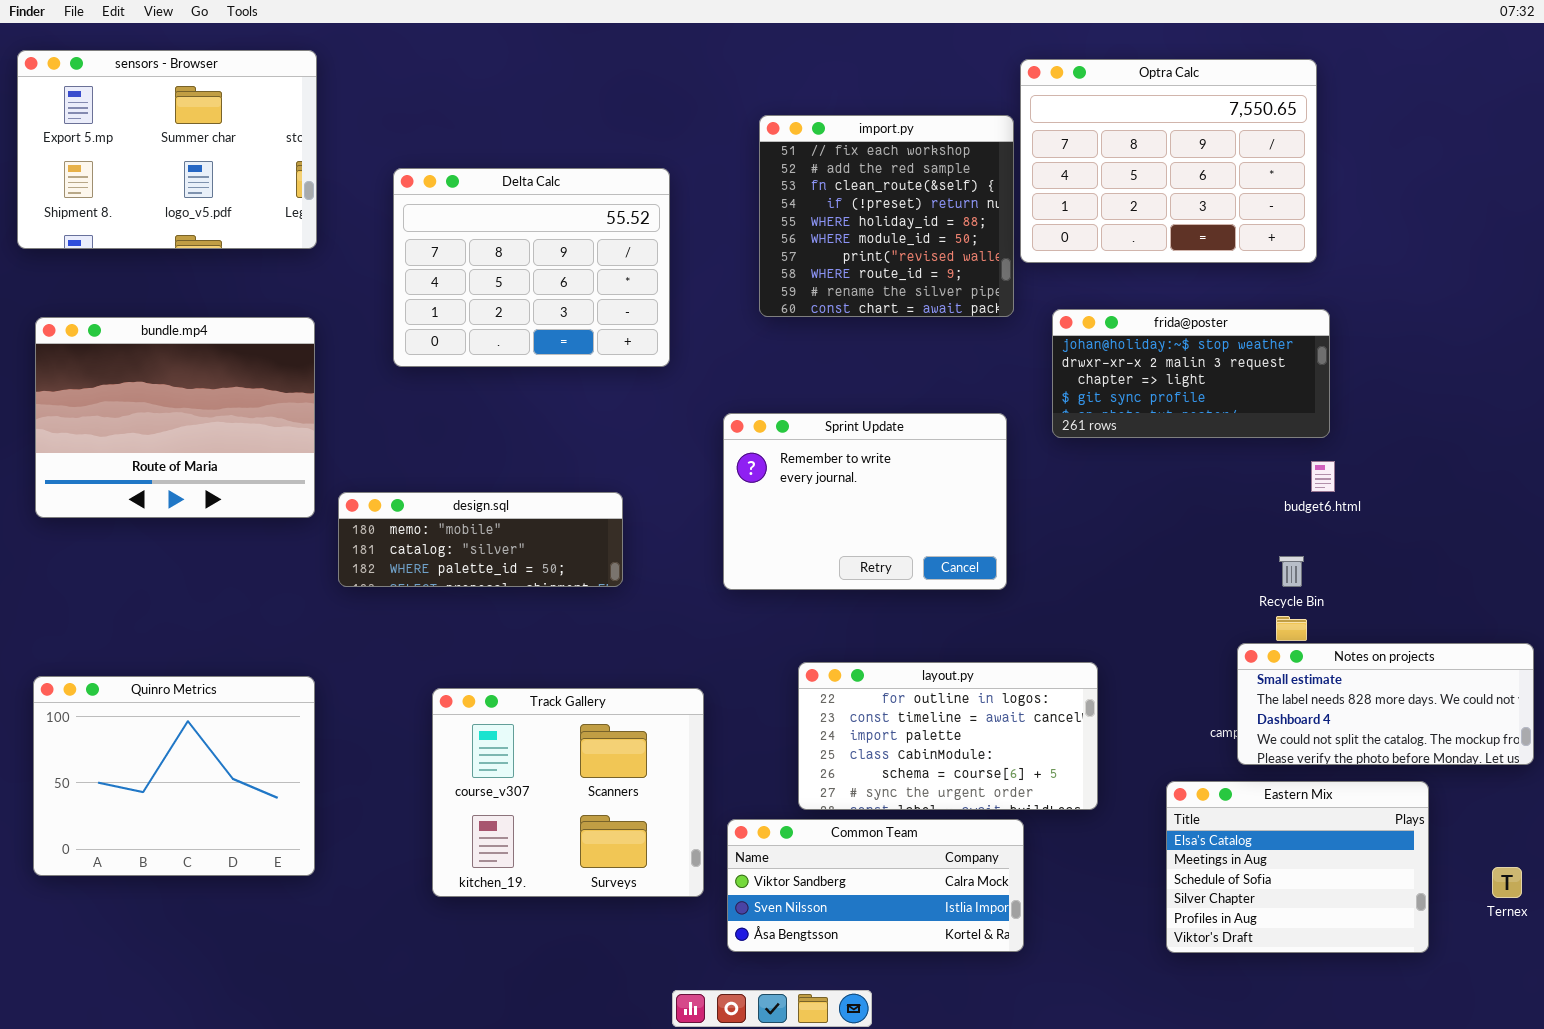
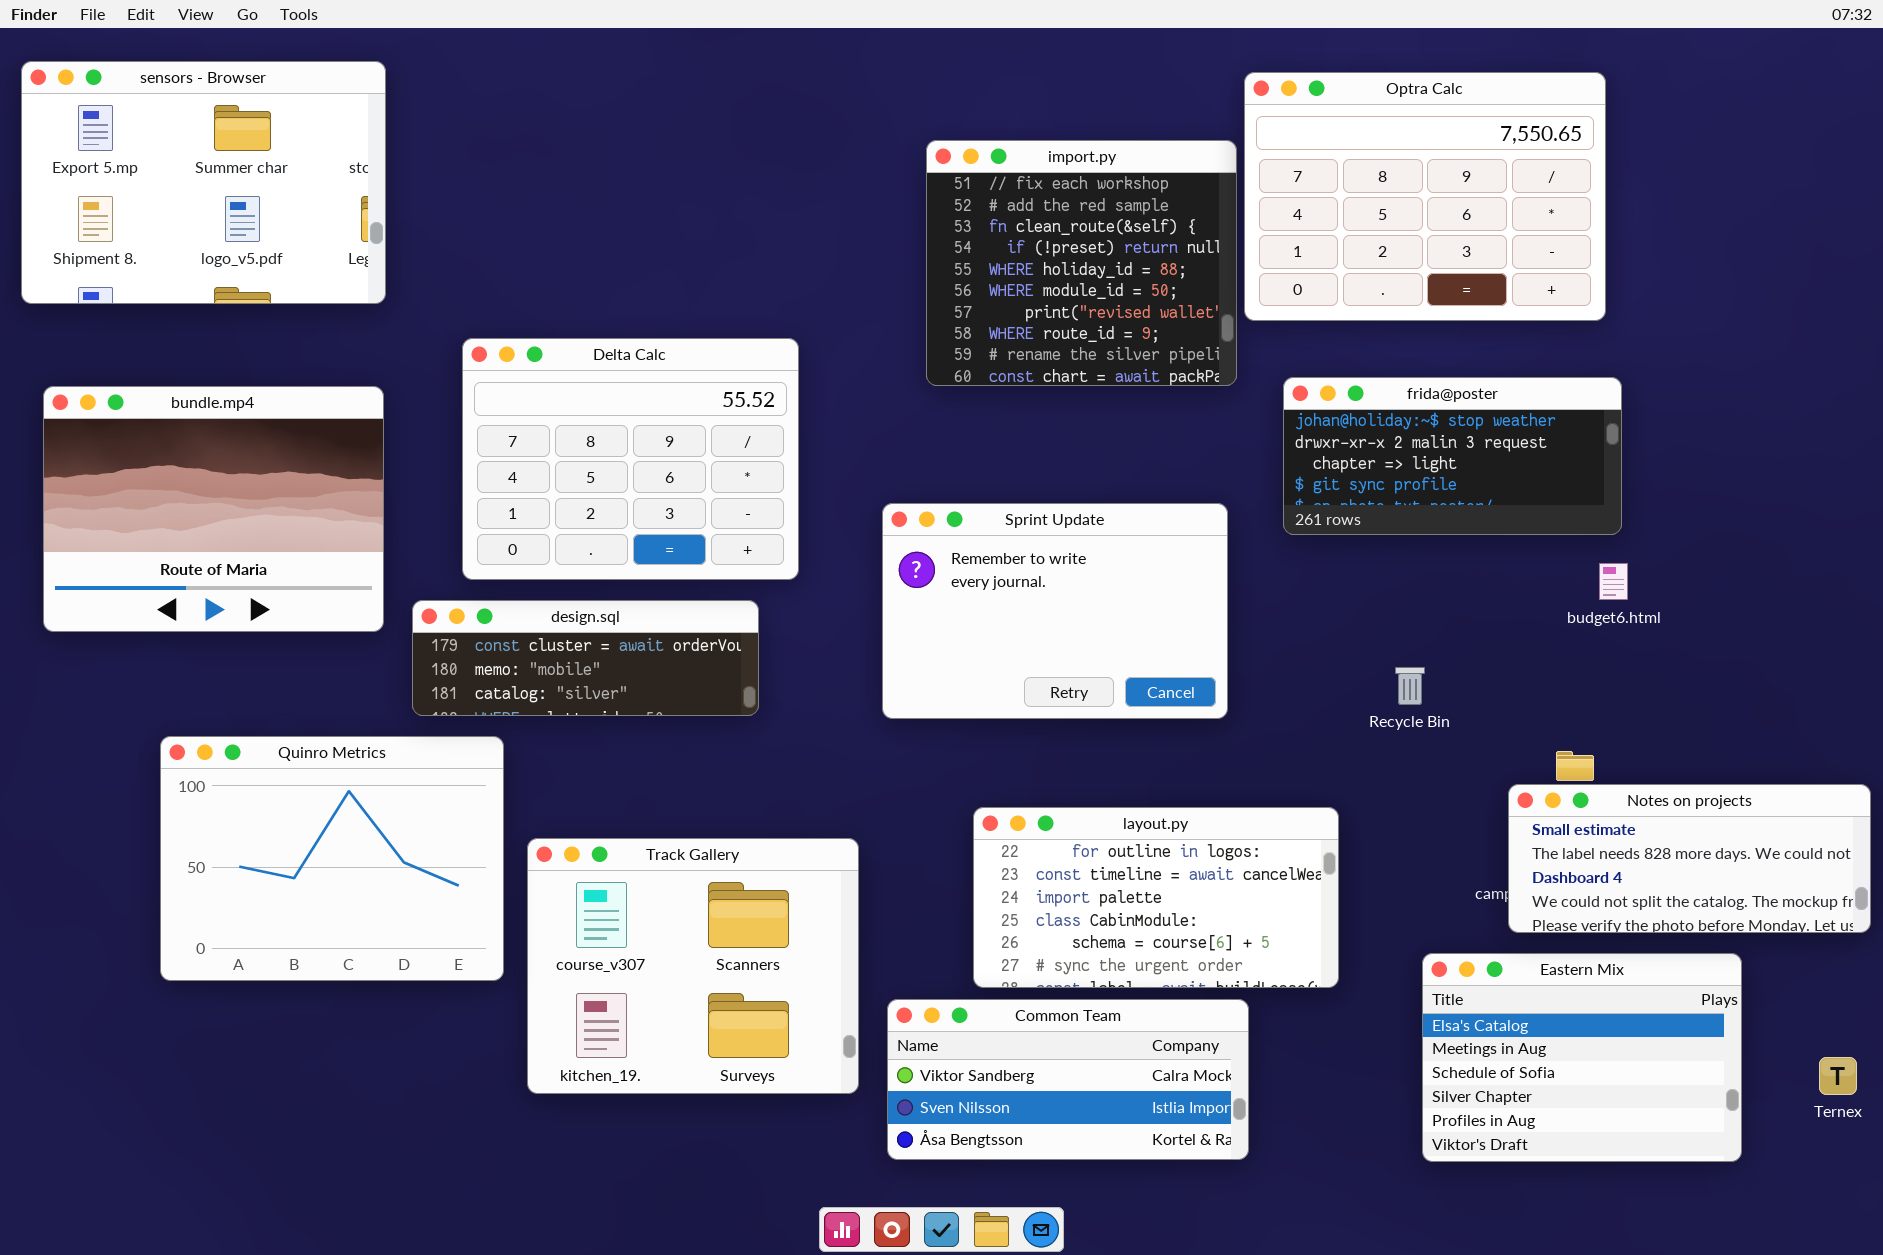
Delta Calc: [393,168,670,367] -> [462,338,799,580], moved
design.sql: [338,492,623,587] -> [412,600,759,716], scrolled up 1 row
Recycle Bin: [1279,556,1304,587] -> [1395,667,1425,705], moved
Quinro Metrics: [33,676,315,876] -> [160,736,504,981], moved

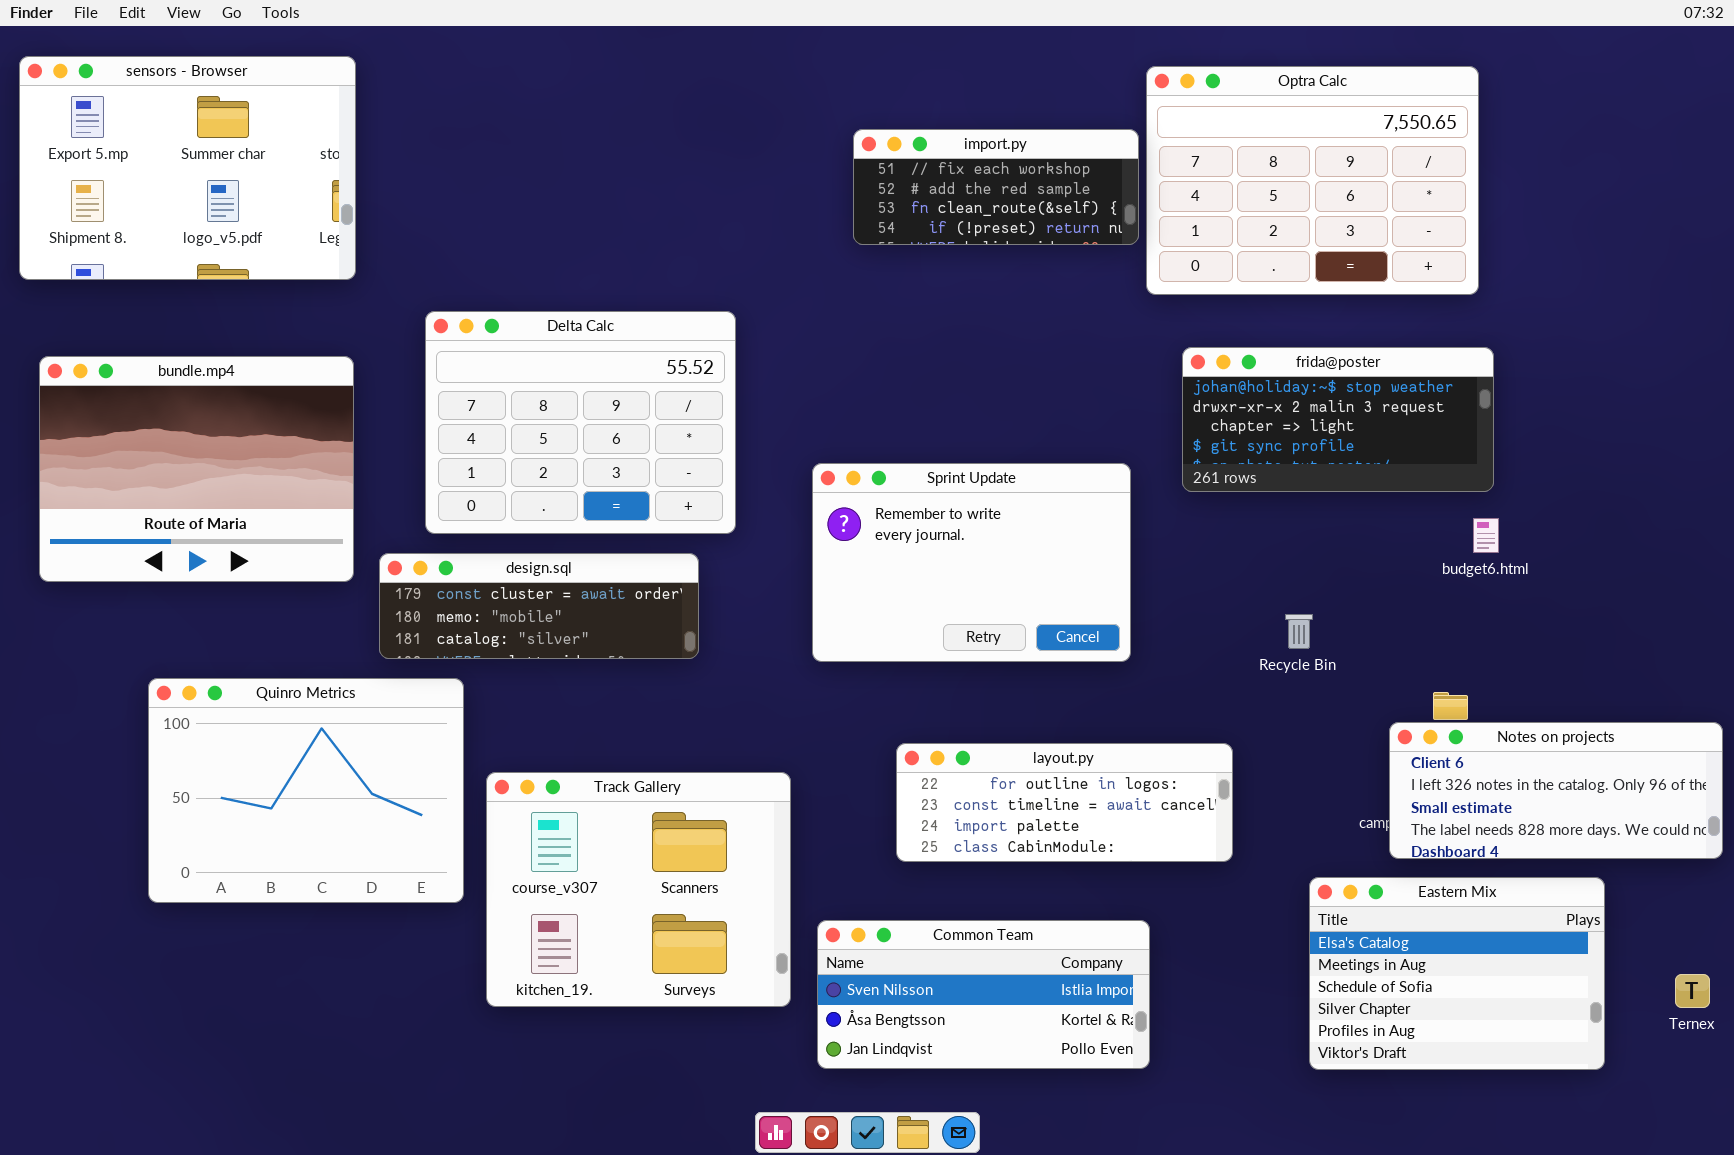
import.py: [926,140,1237,386] -> [853,129,1139,245], resized
Notes on projects: [1508,784,1871,933] -> [1389,722,1723,859], scrolled up 2 rows
layout.py: [973,807,1339,988] -> [896,743,1233,862], resized
Common Team: [887,999,1249,1160] -> [817,920,1150,1069], scrolled down 1 row

